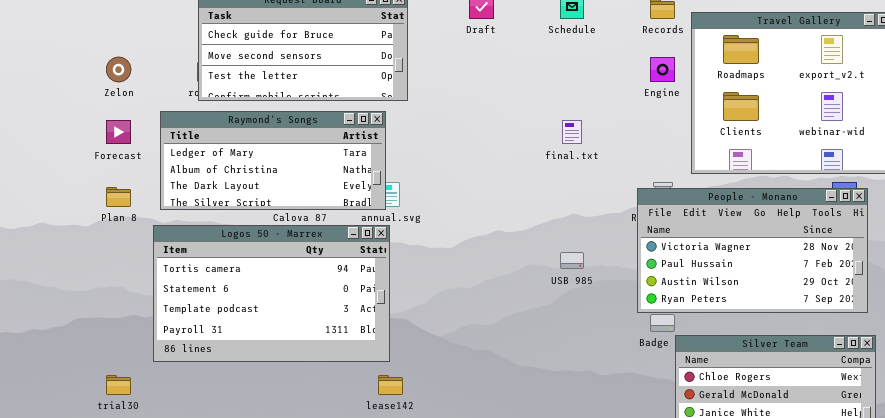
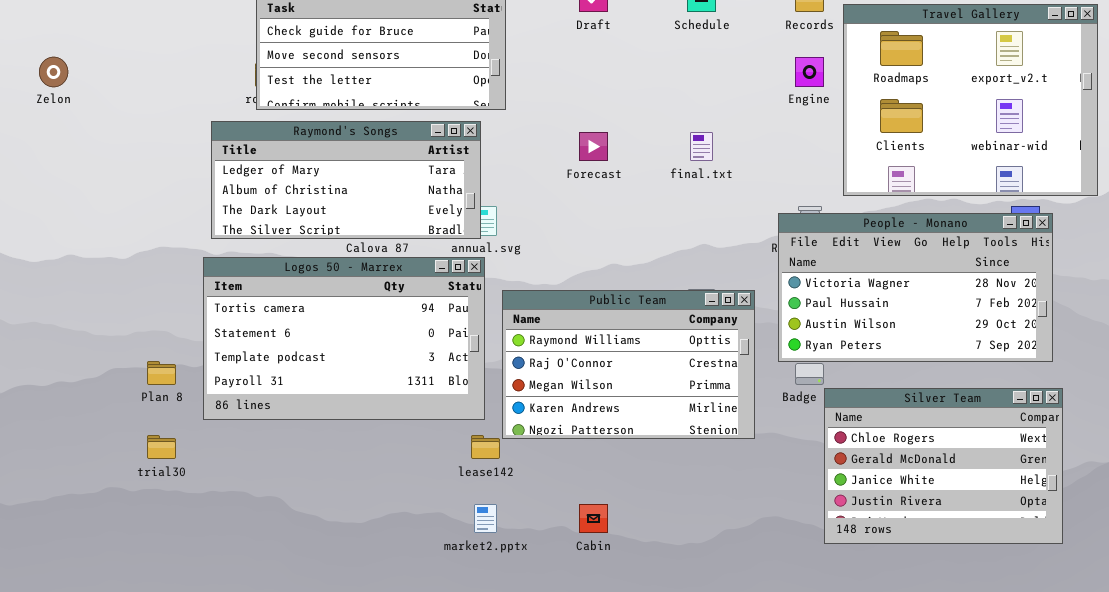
Zelon: [106,57,131,82] -> [39,57,68,87], moved
Forecast: [106,120,131,144] -> [579,132,608,161], moved
Plan 8: [106,187,131,207] -> [147,361,176,385], moved
Public Team: none -> [502,290,755,439], opened

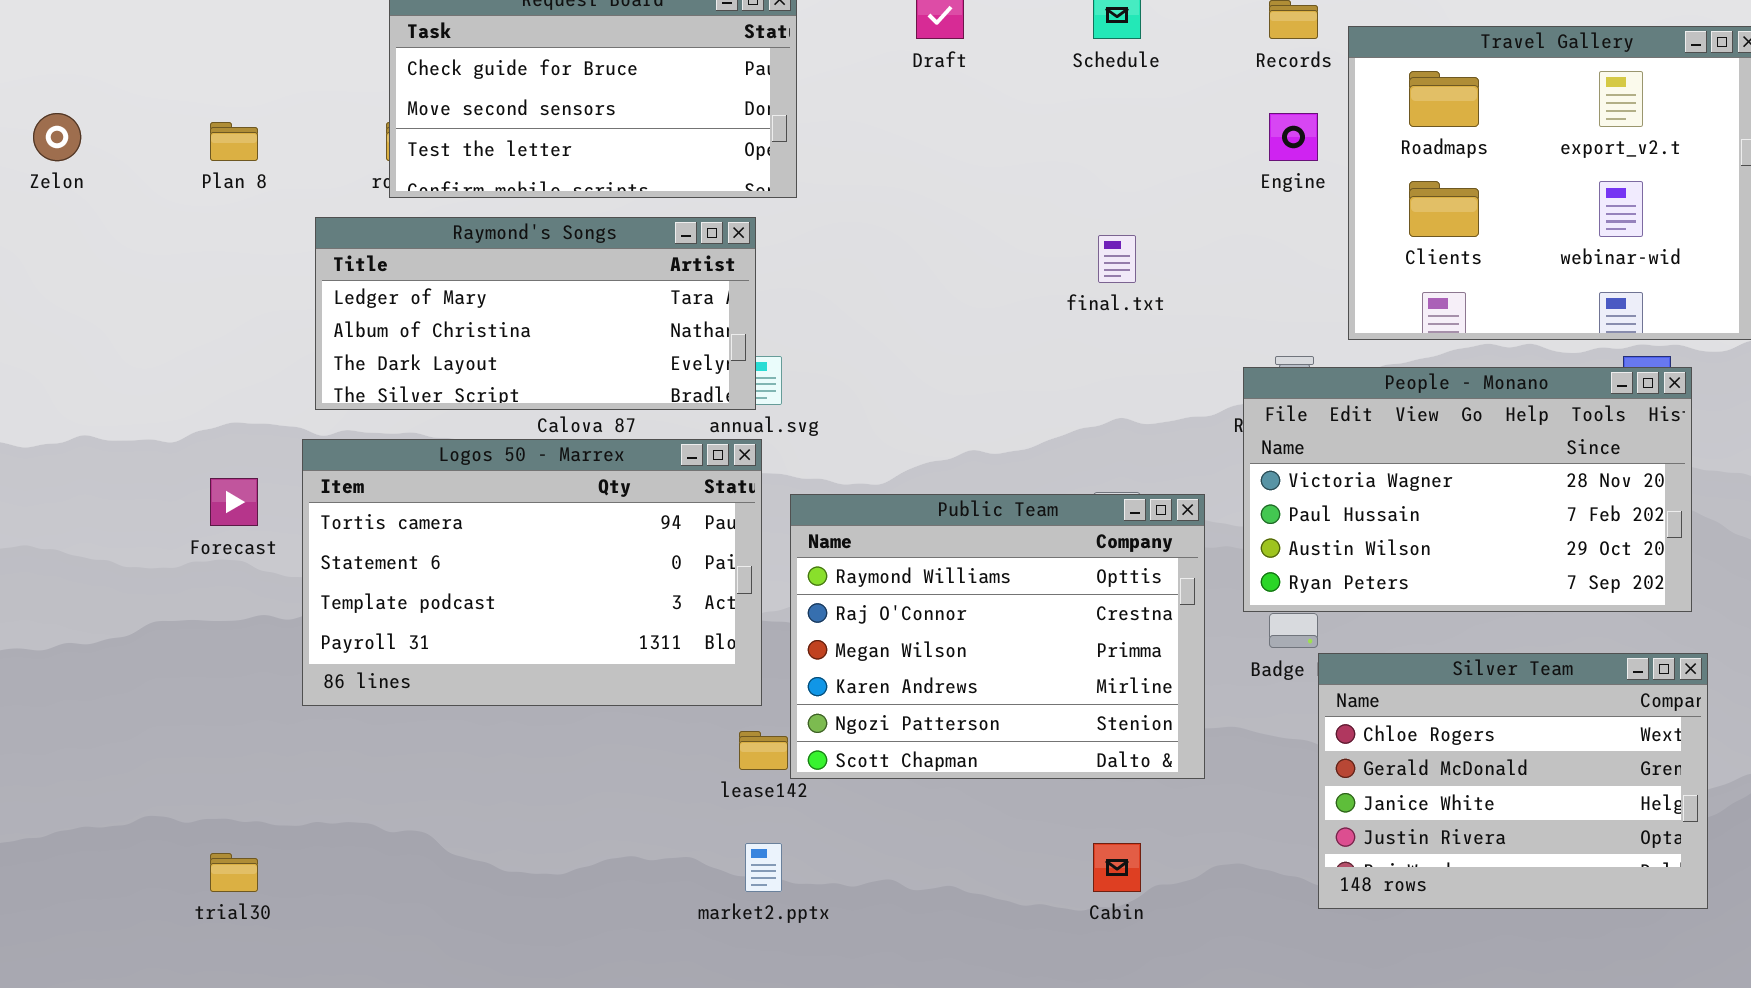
Forecast: [579,132,608,161] -> [210,478,258,526], moved
Public Team: [502,290,755,439] -> [790,494,1205,779], resized
Plan 8: [147,361,176,385] -> [210,122,258,161], moved
trial30: [147,435,176,459] -> [210,853,258,892], moved
Cabin: [579,504,608,533] -> [1093,843,1141,892], moved

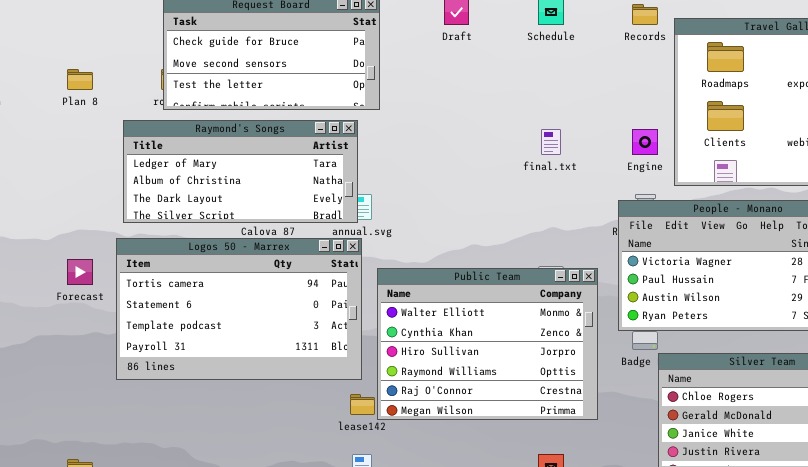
Engine: [1269,113,1318,161] -> [632,129,658,155], moved
Public Team: [790,494,1205,779] -> [377,268,598,420], scrolled up 3 rows

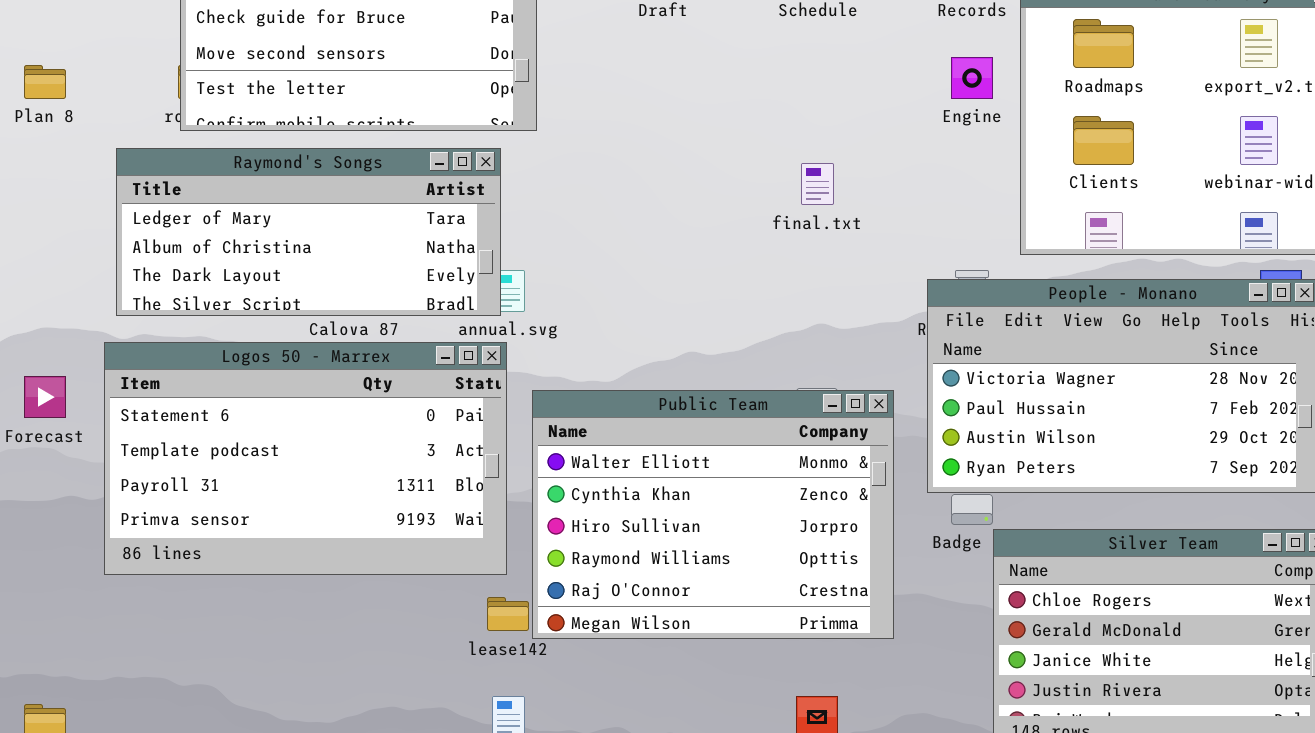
Engine: [632,129,658,155] -> [951,57,993,99], moved
Logos 50 - Marrex: [116,238,362,380] -> [104,342,507,575], scrolled down 1 row

